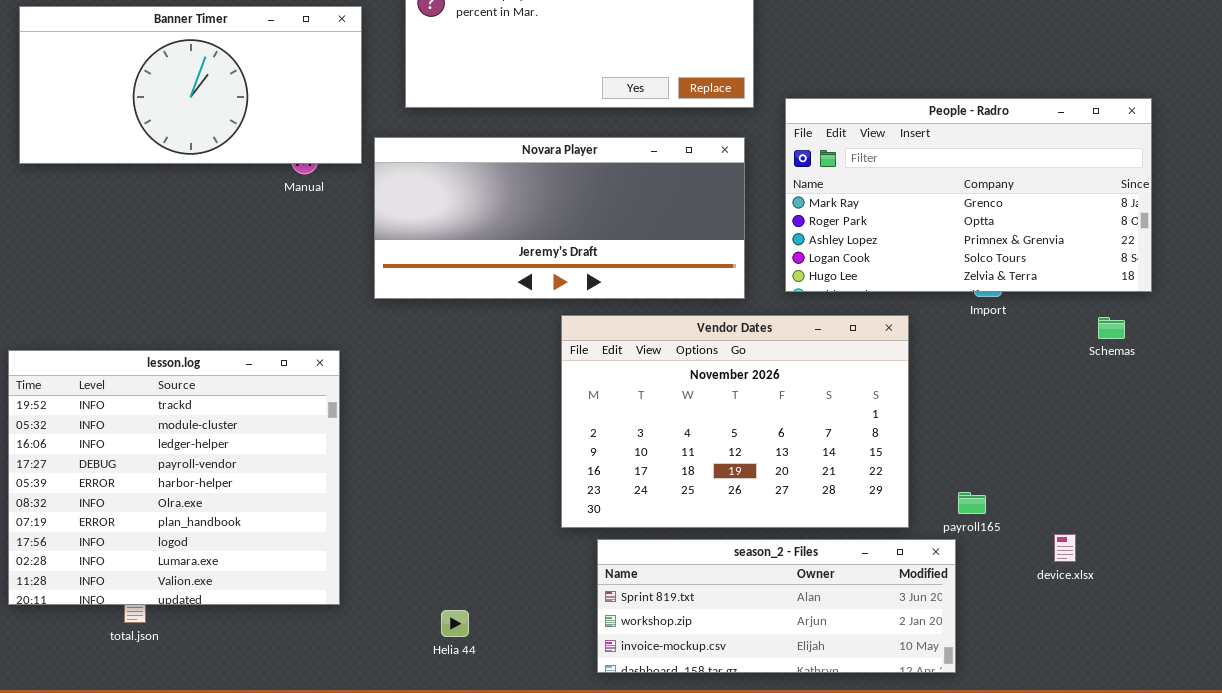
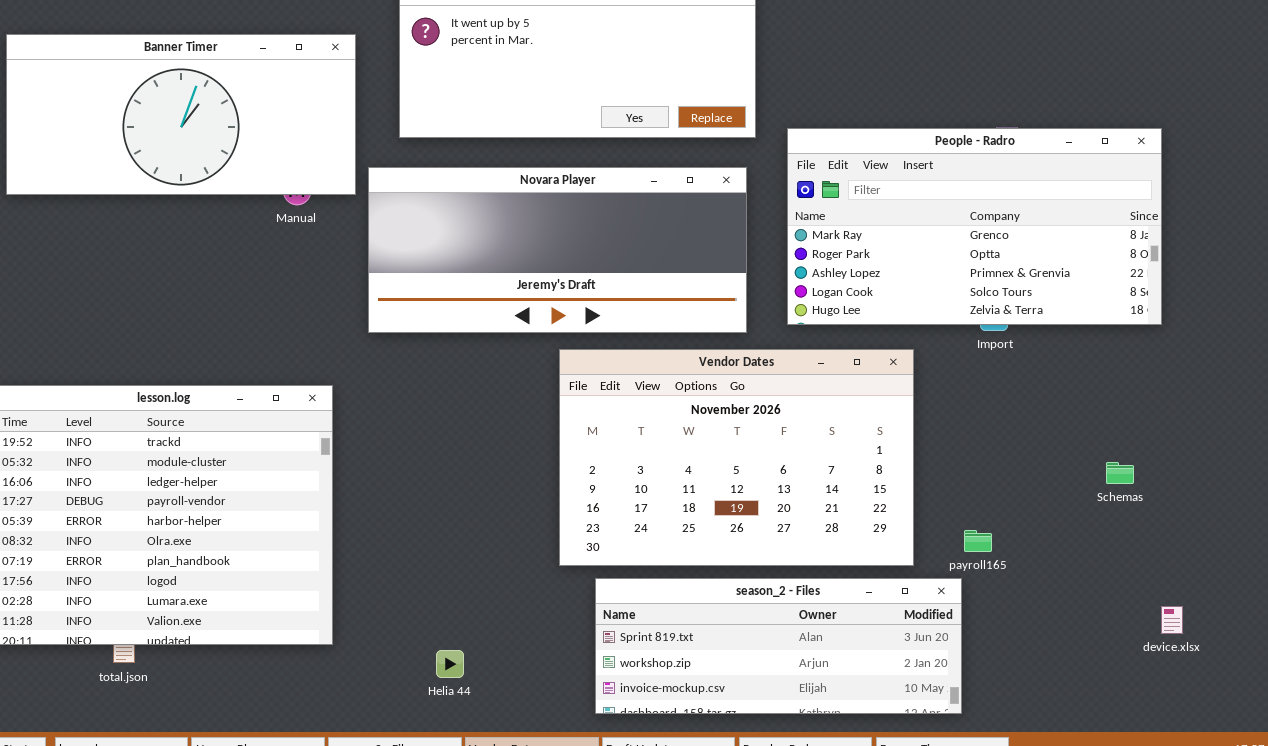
Schemas: [1098,317,1125,339] -> [1106,462,1134,484], moved
device.xlsx: [1054,534,1076,562] -> [1161,606,1183,634], moved

